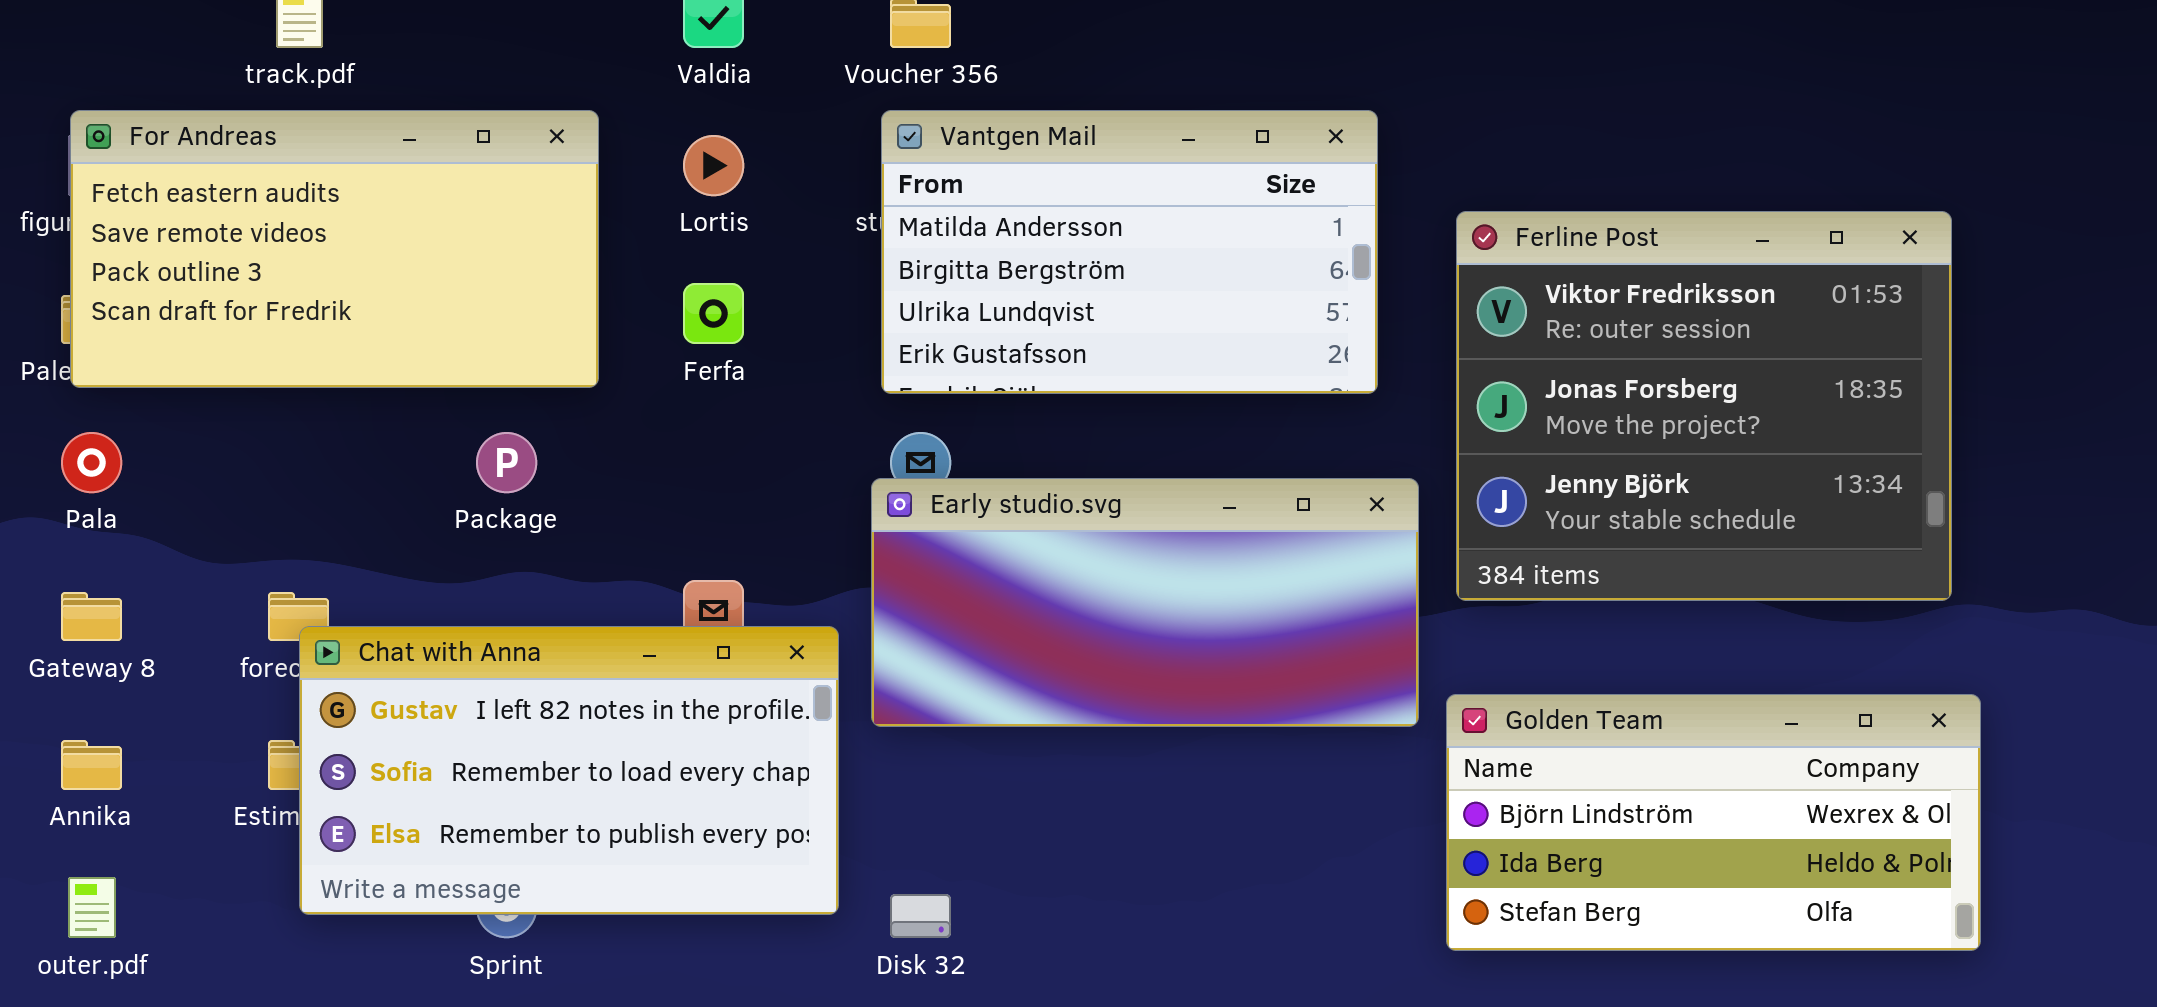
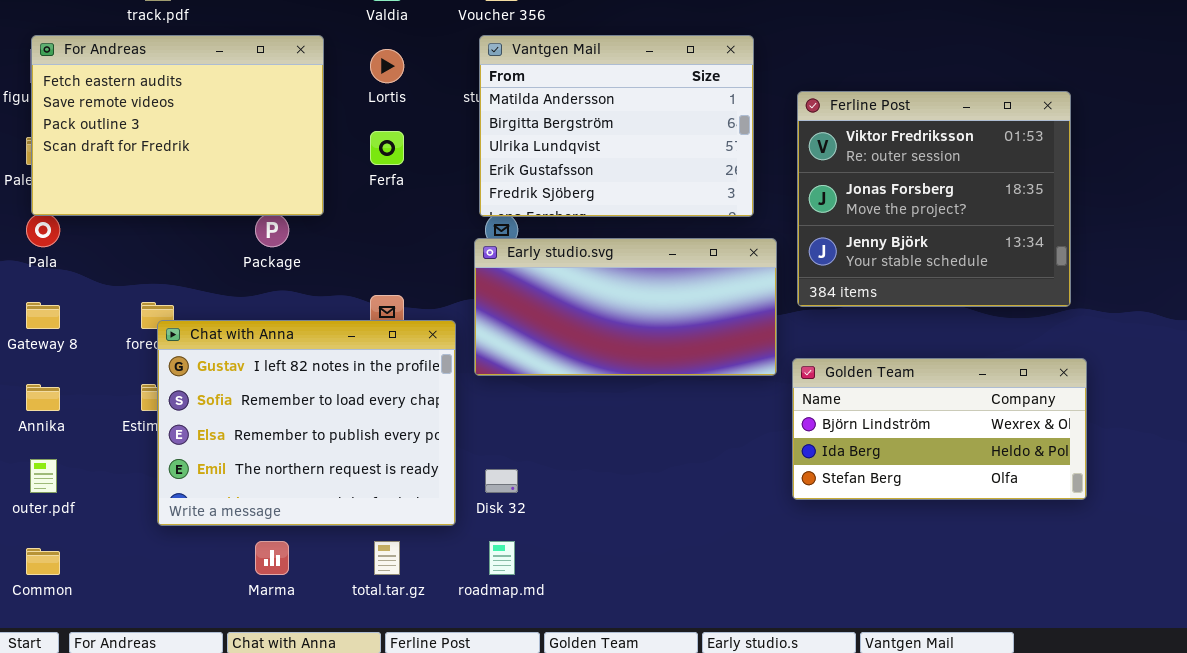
For Andreas: [70,110,599,388] -> [31,35,324,216], resized
Vantgen Mail: [881,110,1378,394] -> [479,35,754,217], resized
Chat with Anna: [299,626,839,915] -> [157,320,456,526], resized

